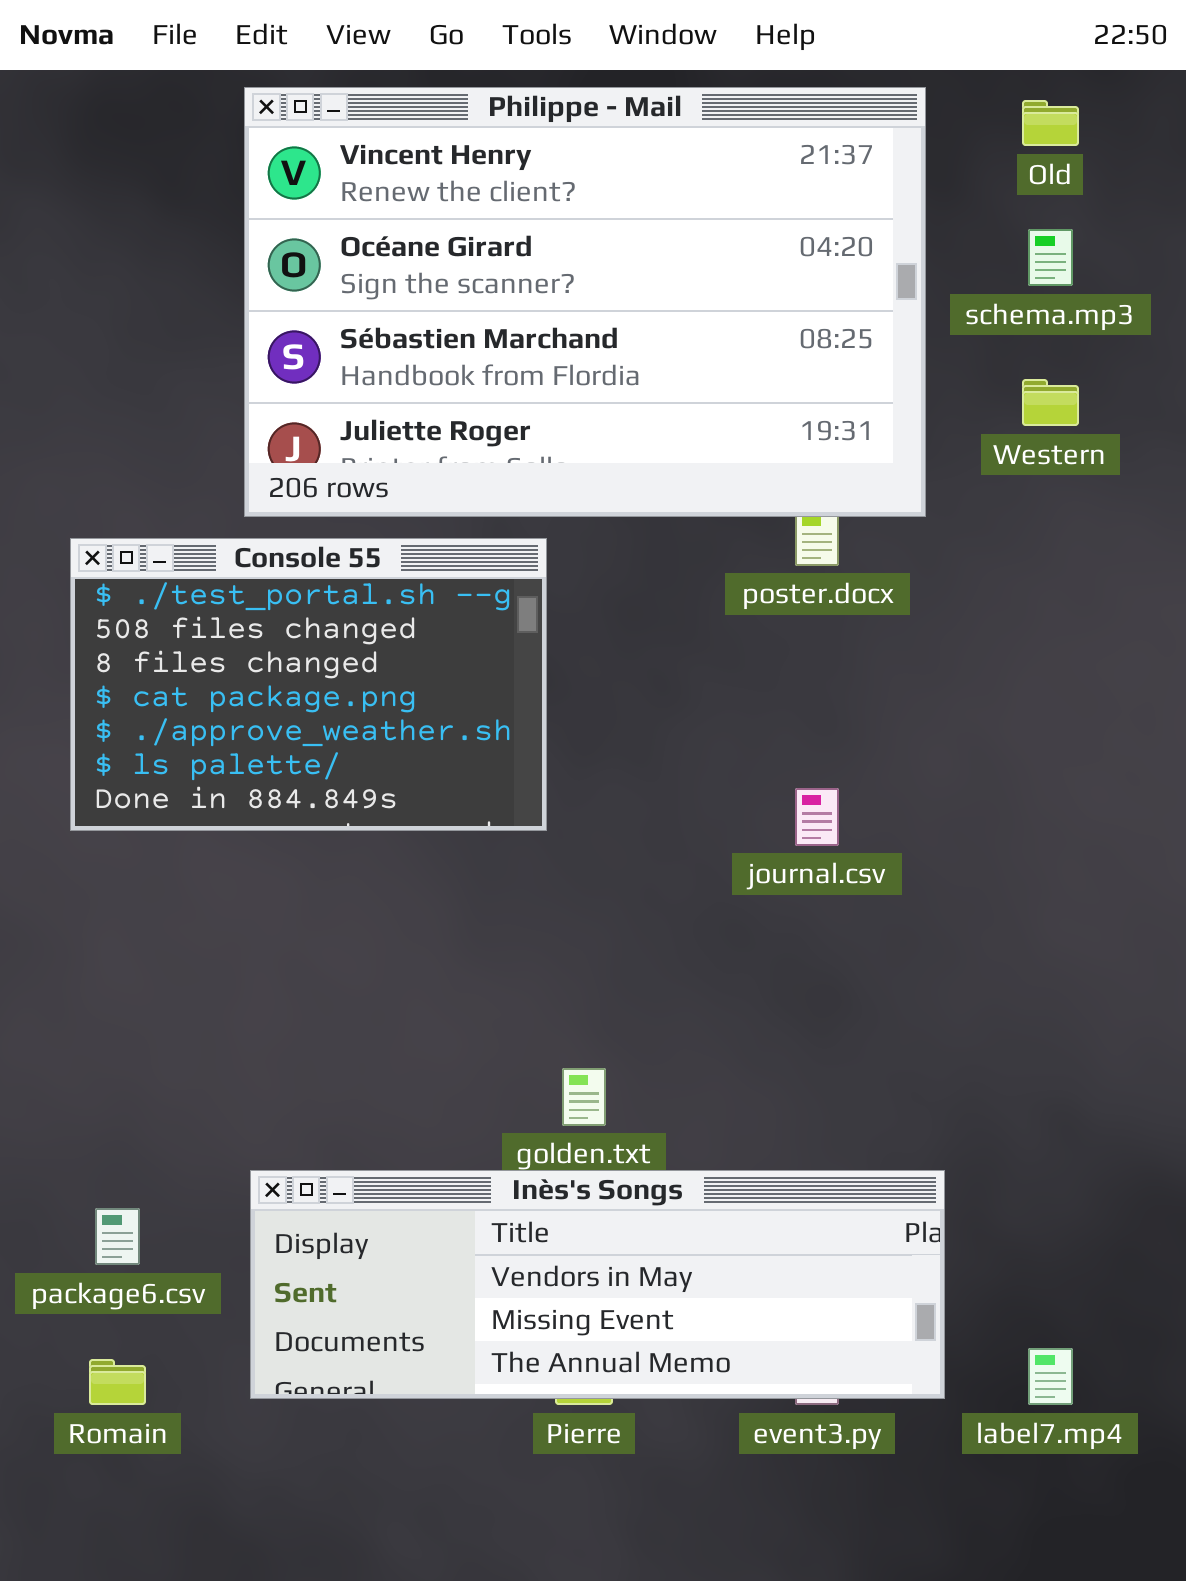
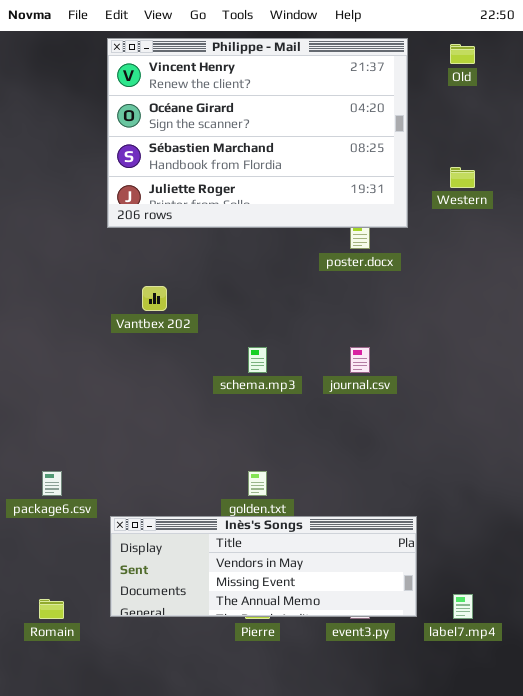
schema.mp3: [1028,229,1073,286] -> [248,347,267,373], moved
Console 55: [70,538,547,831] -> none, closed
package6.csv: [95,1208,140,1265] -> [42,471,62,496], moved

